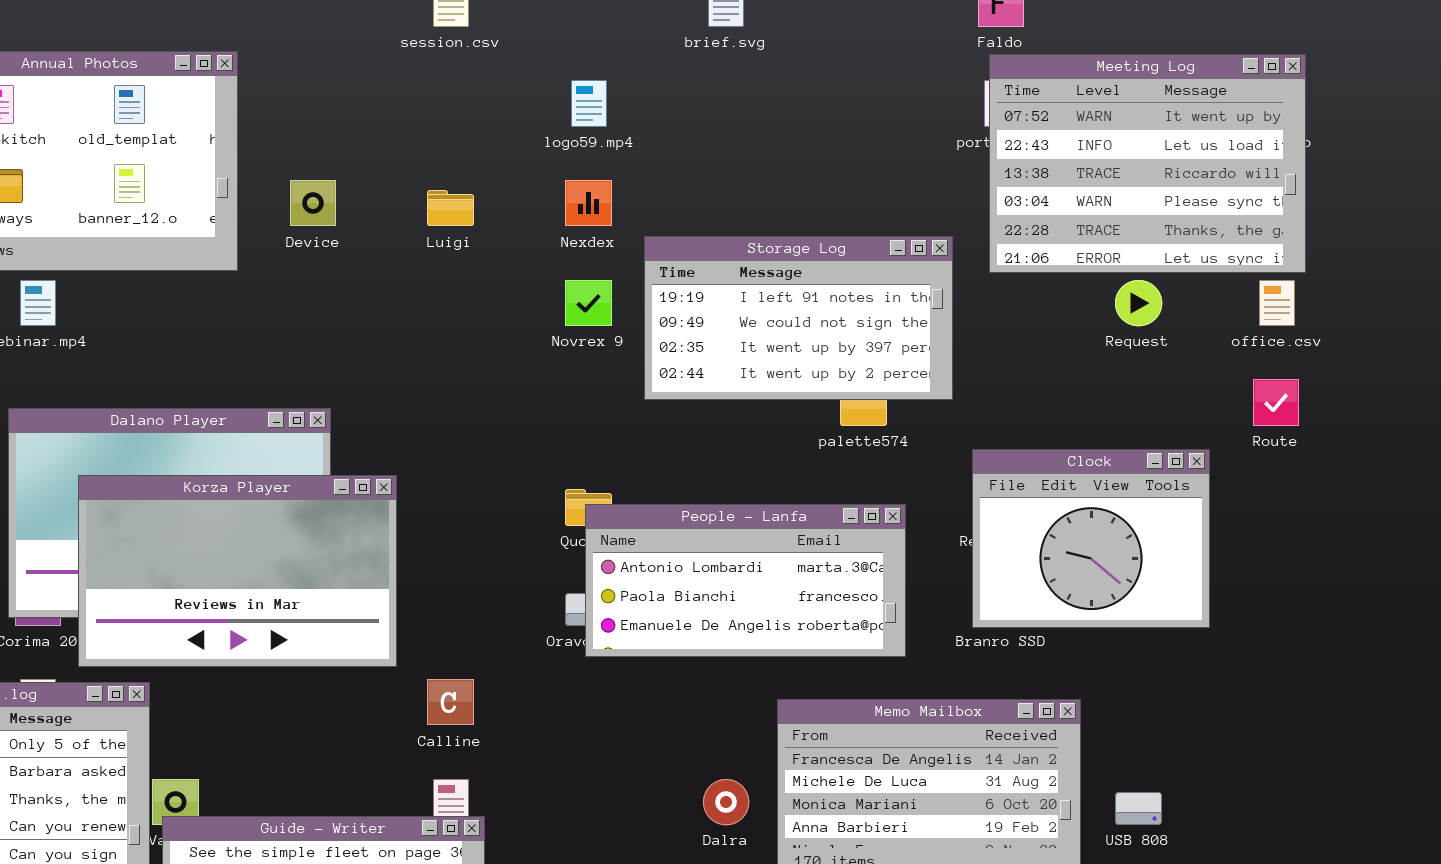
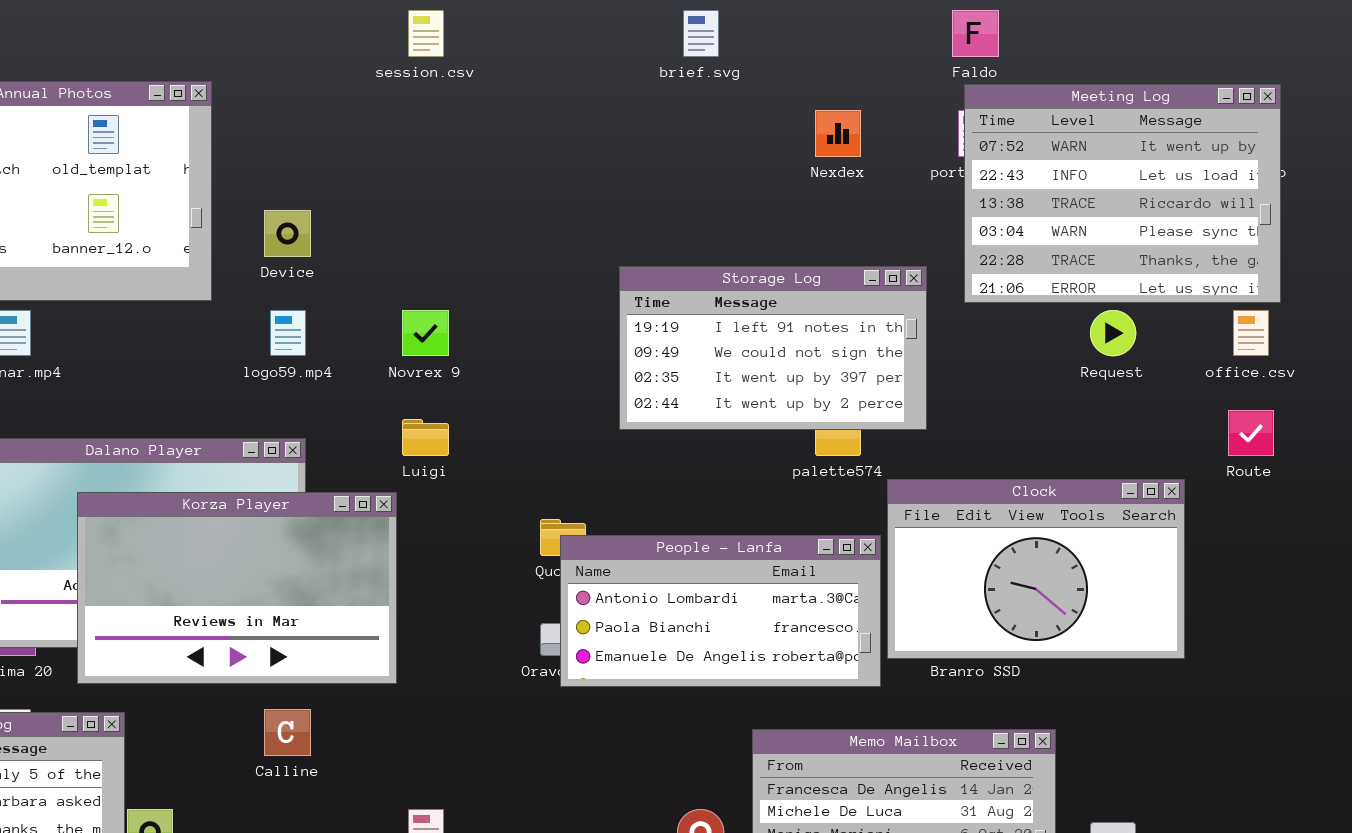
logo59.mp4: [571,80,607,127] -> [270,310,306,356], moved
Nexdex: [565,180,612,226] -> [815,110,861,157], moved
Luigi: [427,190,474,226] -> [402,419,449,456], moved
Novrex 9: [565,280,612,326] -> [402,310,449,356], moved
Clock: [972,449,1210,628] -> [887,479,1185,659], resized
Korza Player: [78,475,397,667] -> [77,492,397,684], moved
Calline: [427,679,474,725] -> [264,709,311,756], moved

